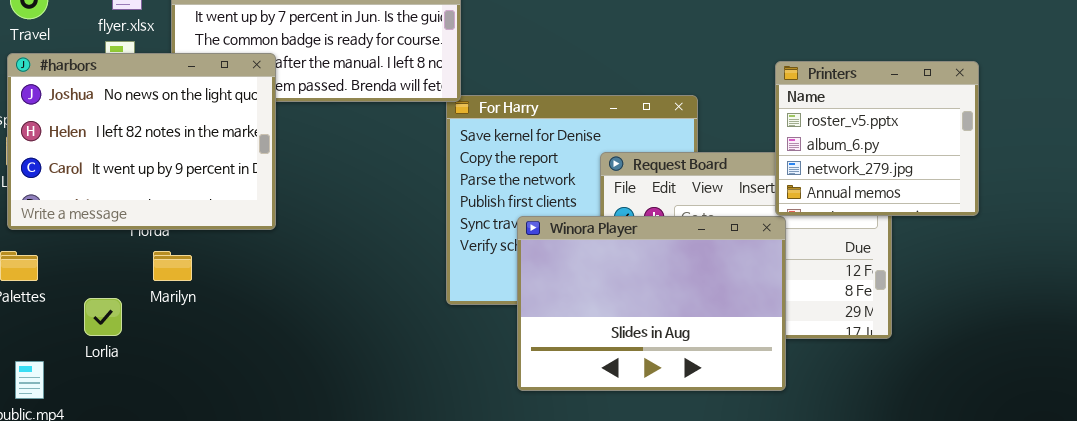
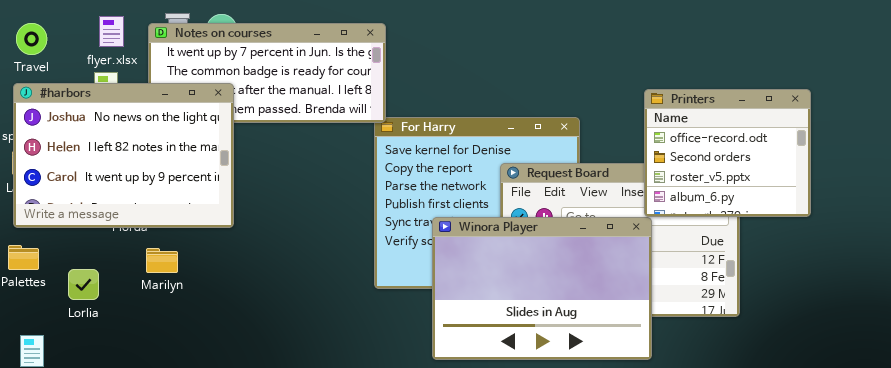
Printers: [775,61,979,216] -> [644,89,811,217], scrolled up 2 rows
Marilyn: [153,251,192,281] -> [146,248,178,273], moved
Lorlia: [84,298,122,336] -> [68,269,99,300], moved

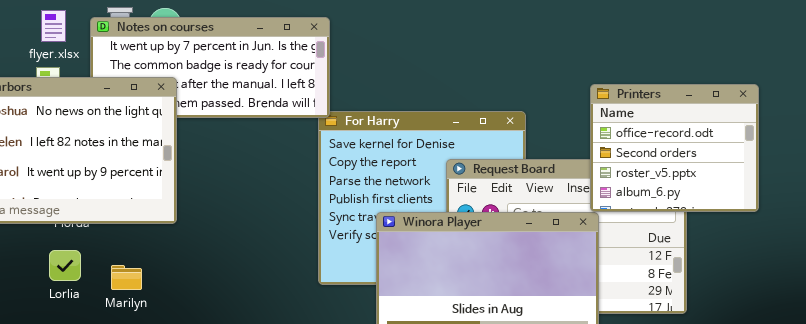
Marilyn: [146,248,178,273] -> [111,265,142,290], moved
Lorlia: [68,269,99,300] -> [49,250,81,281], moved

